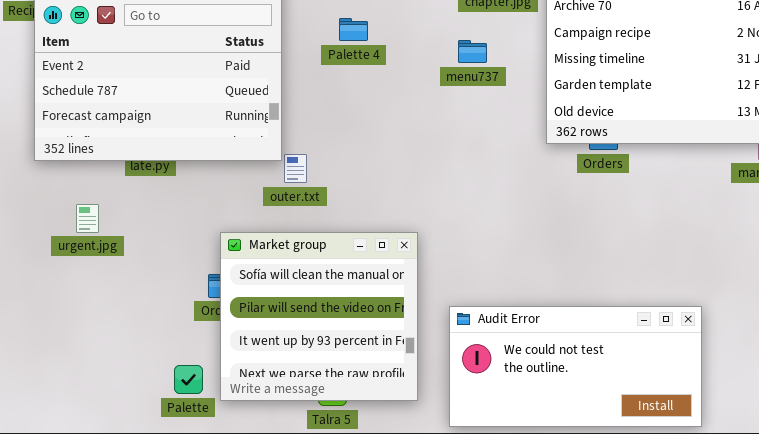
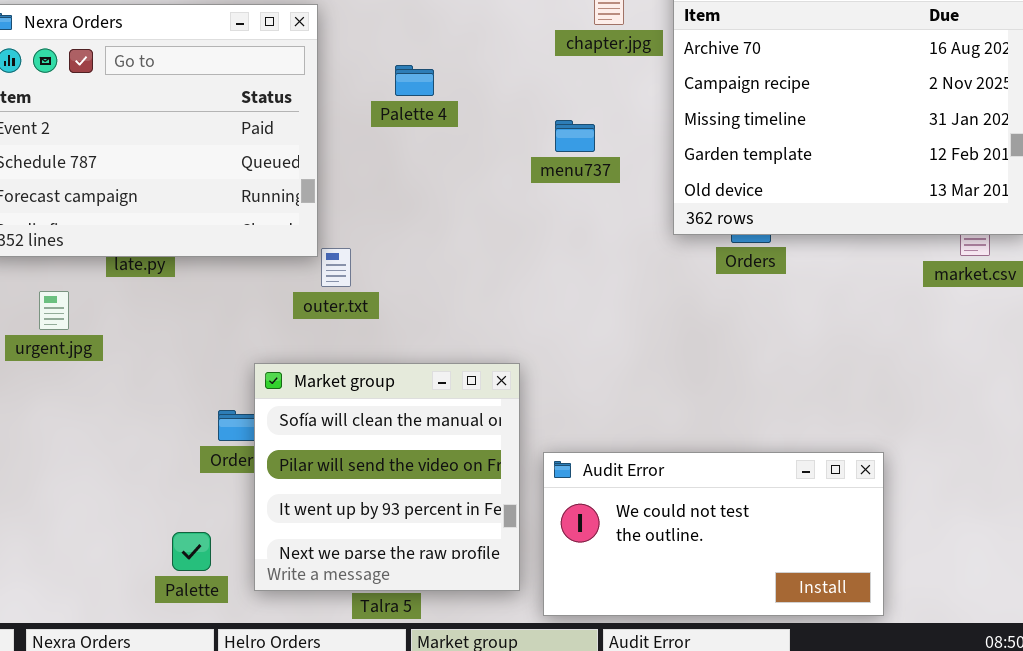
menu737: [458,40,487,63] -> [555,120,595,152], moved
urgent.jpg: [76,204,99,233] -> [39,291,69,330], moved
Market group: [220,232,418,401] -> [254,363,520,591], moved

